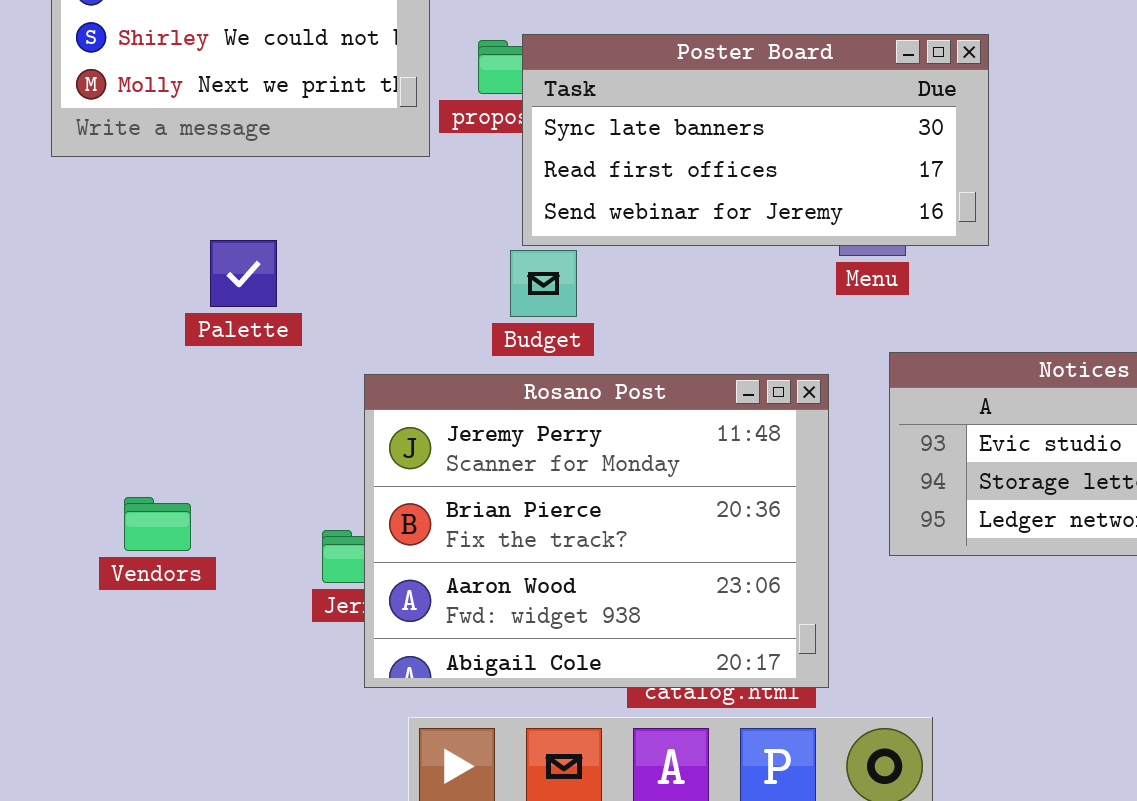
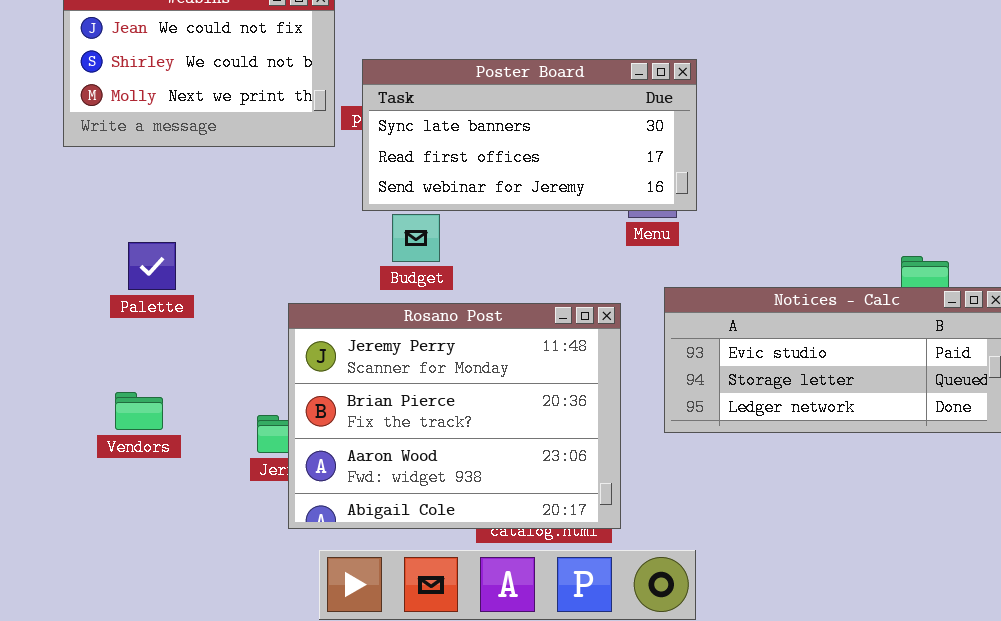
Poster Board: [522,34,989,246] -> [362,59,697,211], moved
Palette: [210,240,277,307] -> [128,242,176,290], moved

